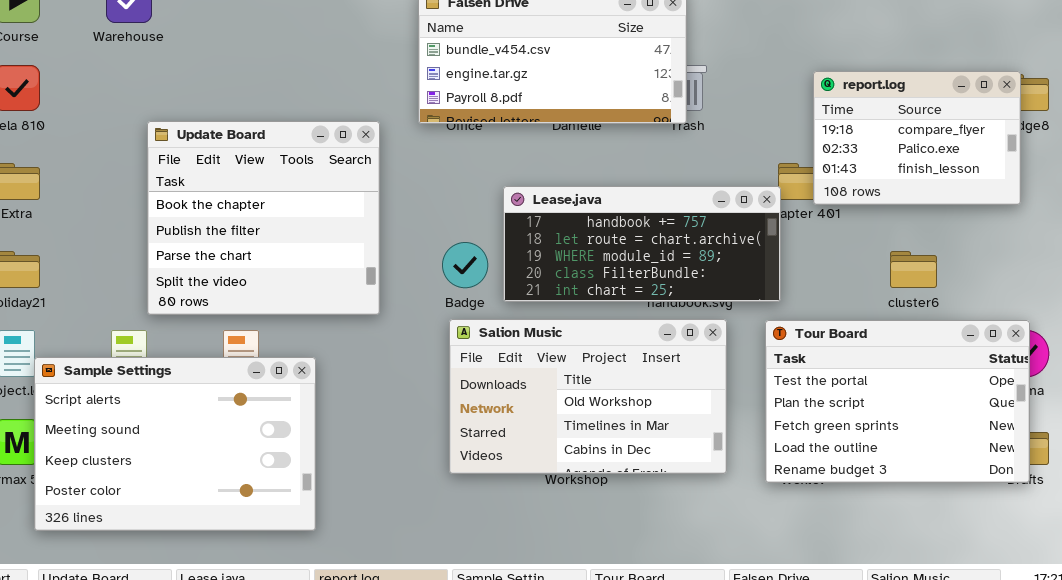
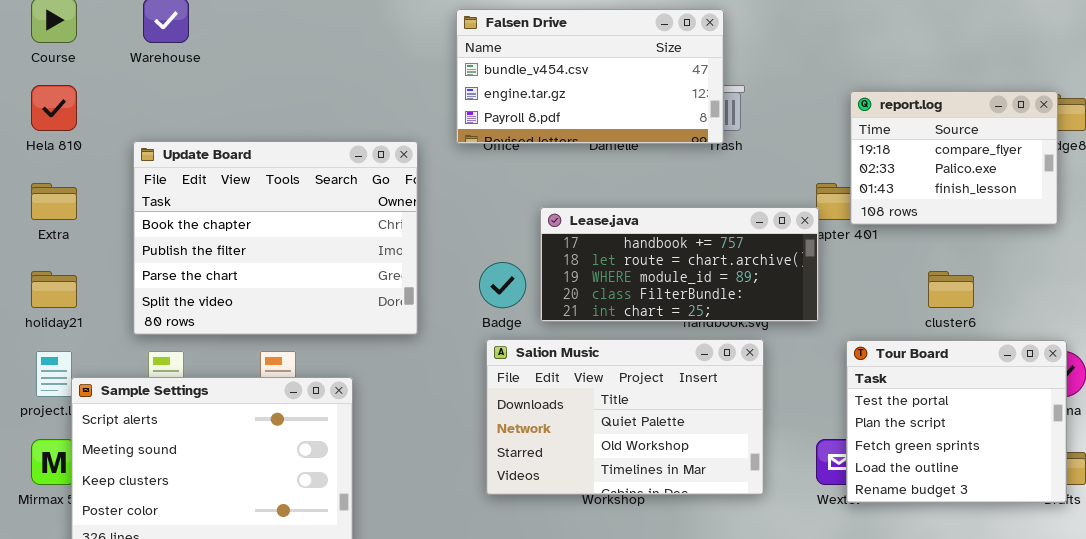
Update Board: [147,121,380,315] -> [133,141,418,335], resized
Salion Music: [449,319,727,474] -> [486,339,764,495], scrolled up 1 row
Tour Board: [765,320,1030,483] -> [846,340,1067,503], resized

